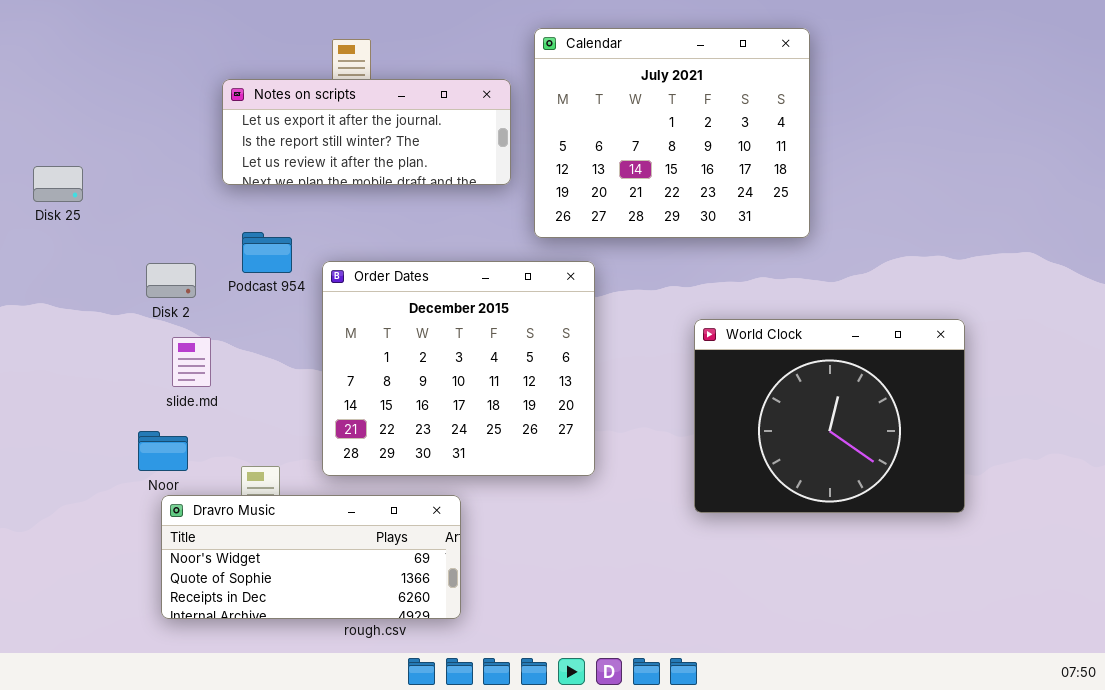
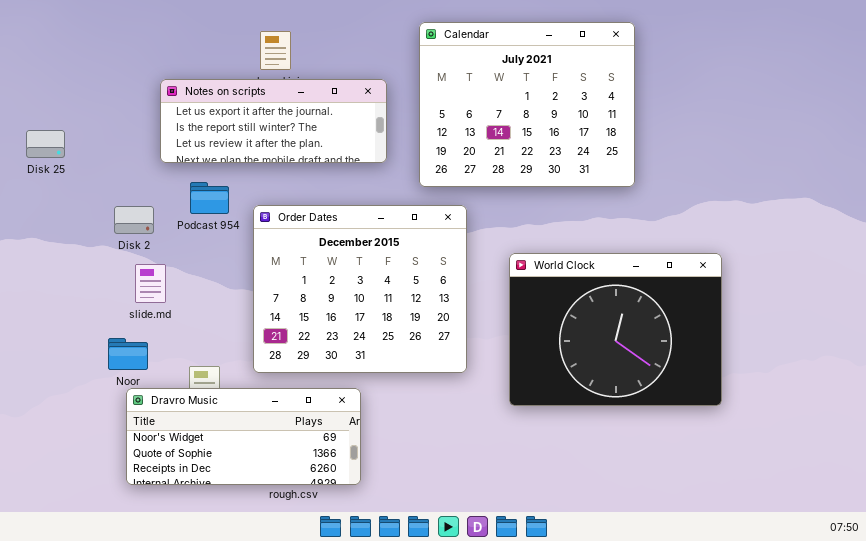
Notes on scripts: [222,79,511,185] -> [160,79,387,163], moved
World Clock: [694,319,965,513] -> [509,253,722,406], moved

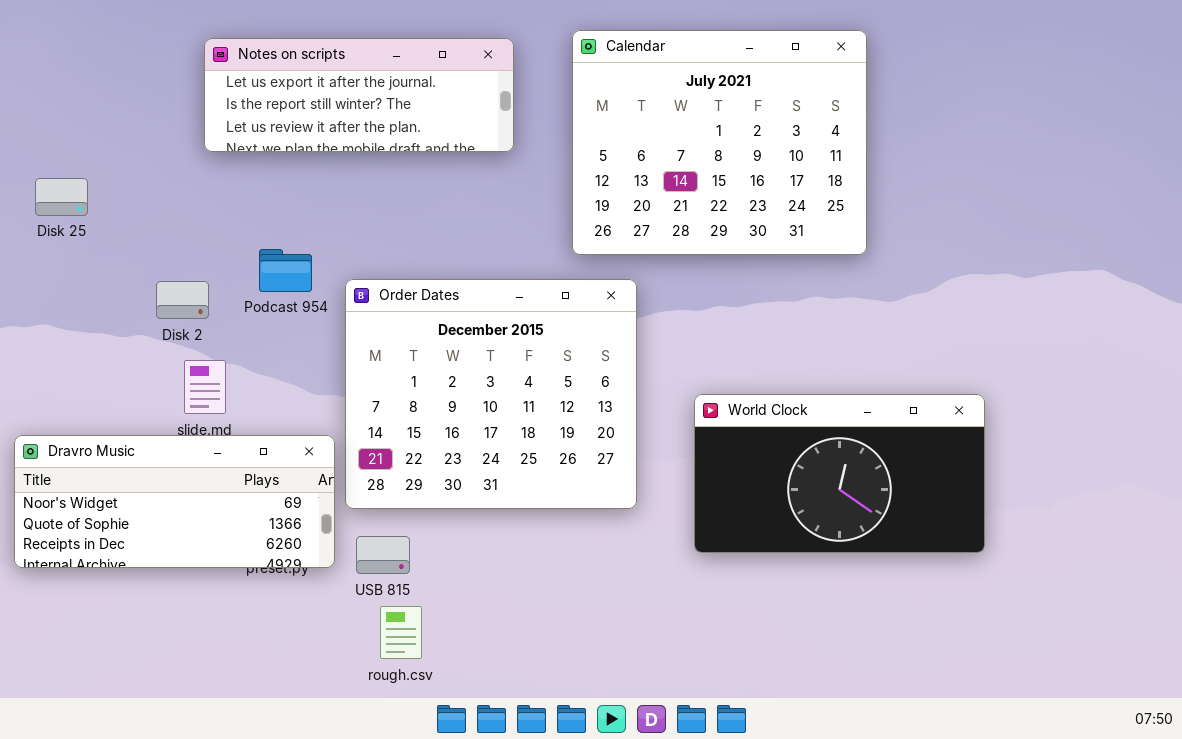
Notes on scripts: [160,79,387,163] -> [204,38,514,152], moved
World Clock: [509,253,722,406] -> [694,394,985,553], resized
Dravro Music: [126,388,361,485] -> [14,435,335,568], moved

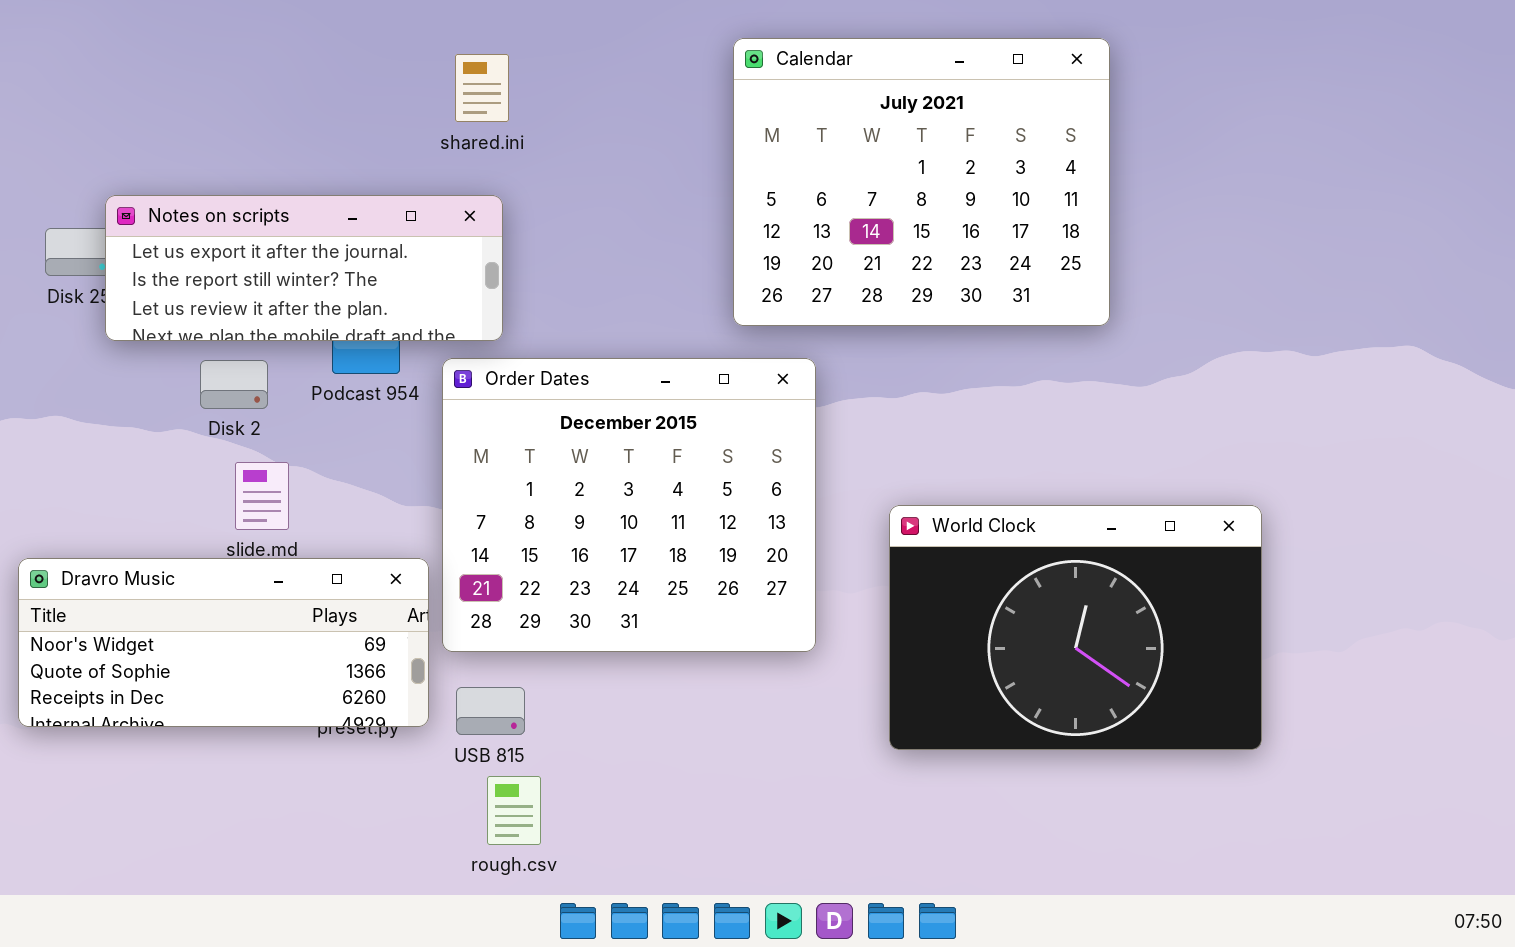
Notes on scripts: [204,38,514,152] -> [105,195,503,341], moved
World Clock: [694,394,985,553] -> [889,505,1262,750], resized

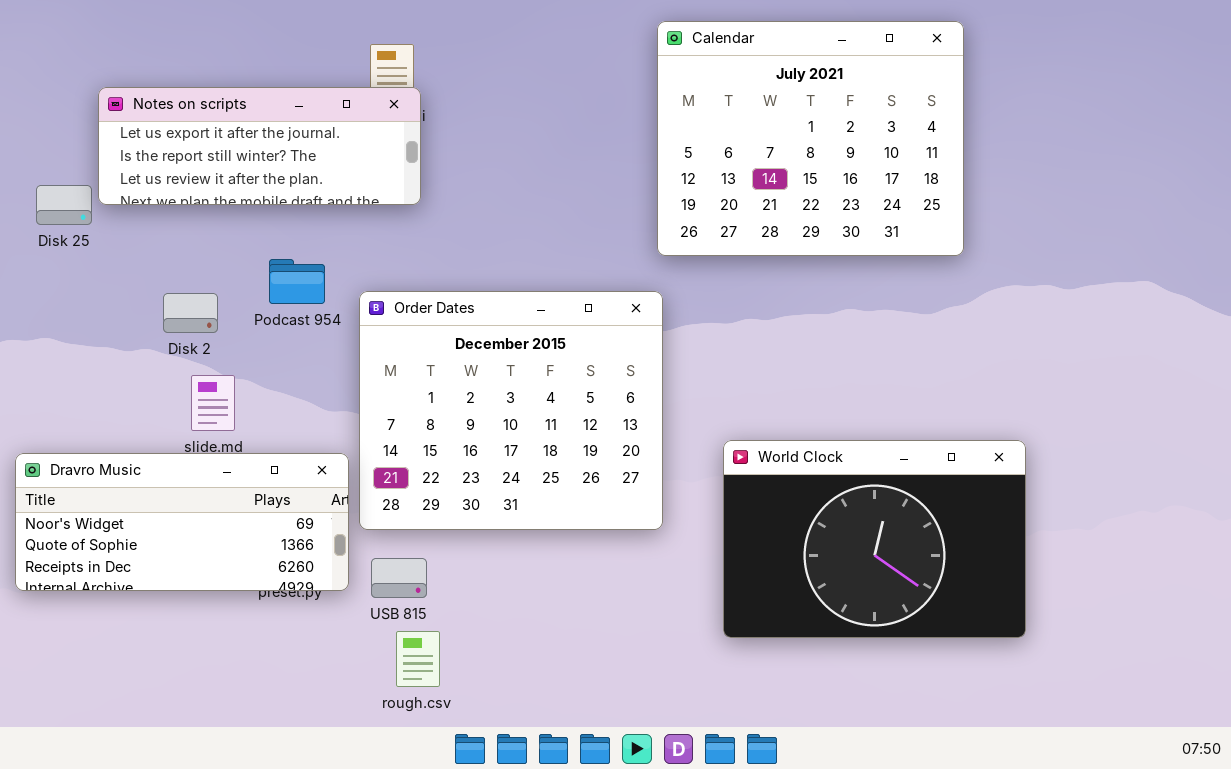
Calendar: [733,38,1110,326] -> [657,21,964,256], moved
Notes on scripts: [105,195,503,341] -> [98,87,421,205], moved
World Clock: [889,505,1262,750] -> [723,440,1026,638], moved

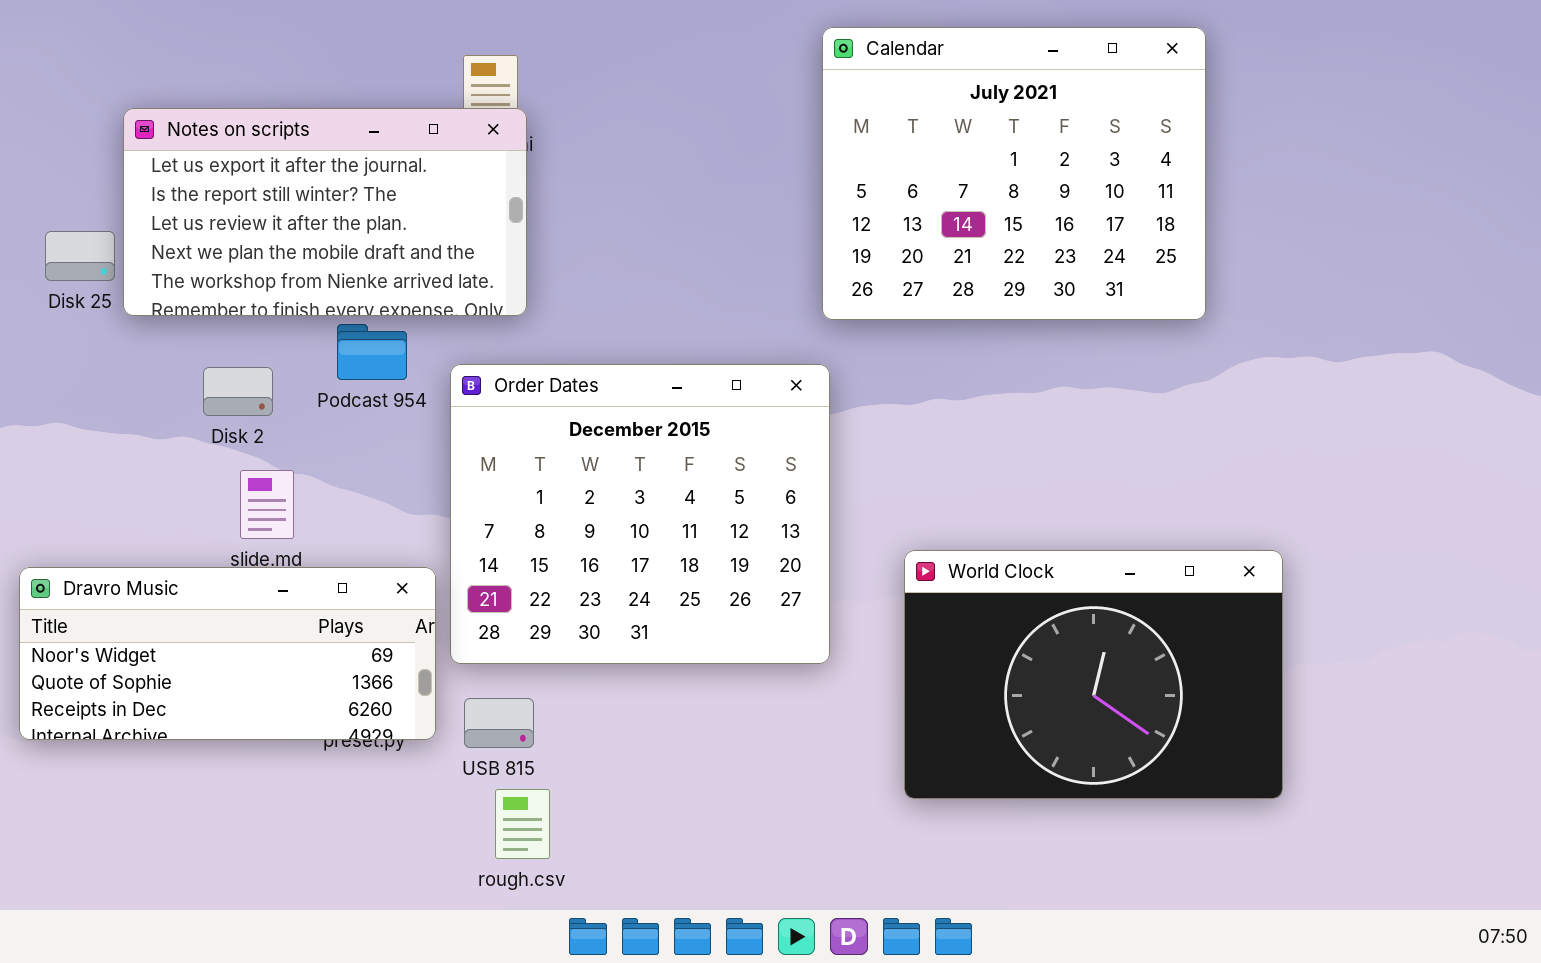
Notes on scripts: [98,87,421,205] -> [123,108,527,316], resized

